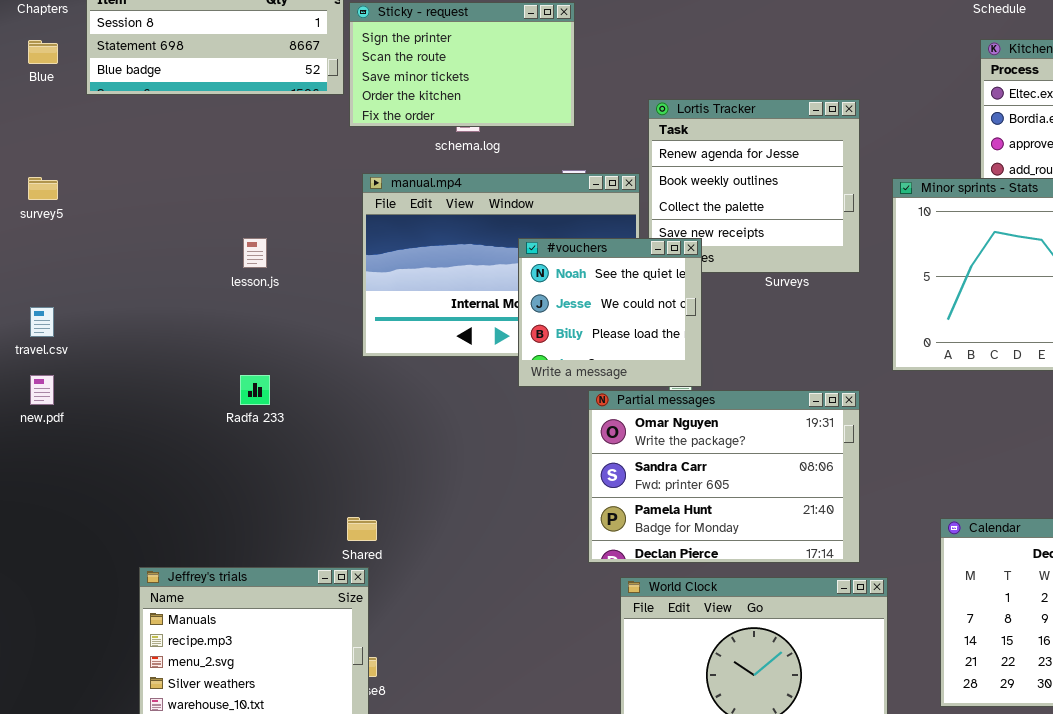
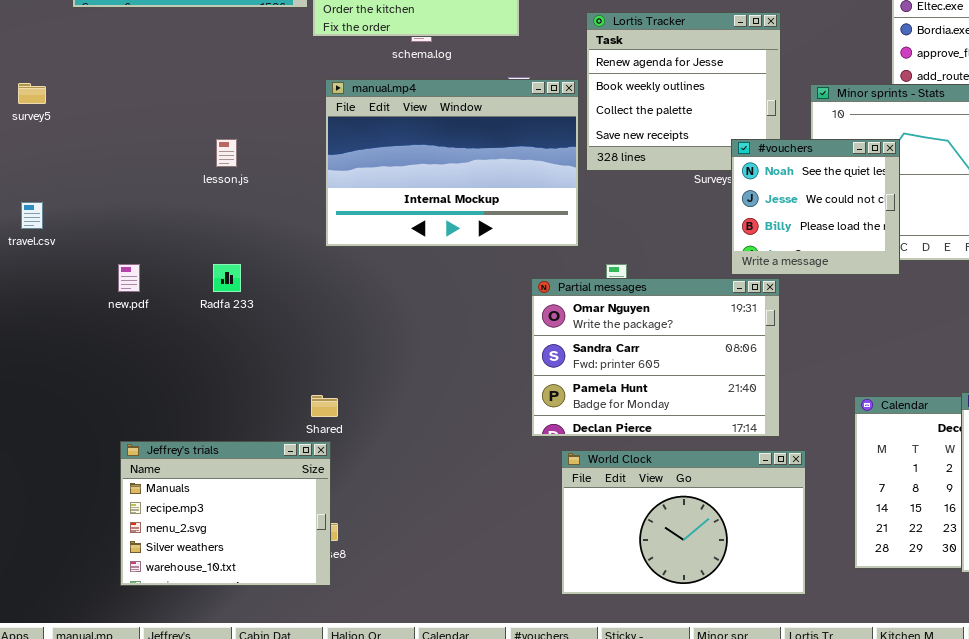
#vouchers: [518,238,702,387] -> [731,139,900,275], moved
new.pdf: [30,375,54,405] -> [118,264,140,292], moved

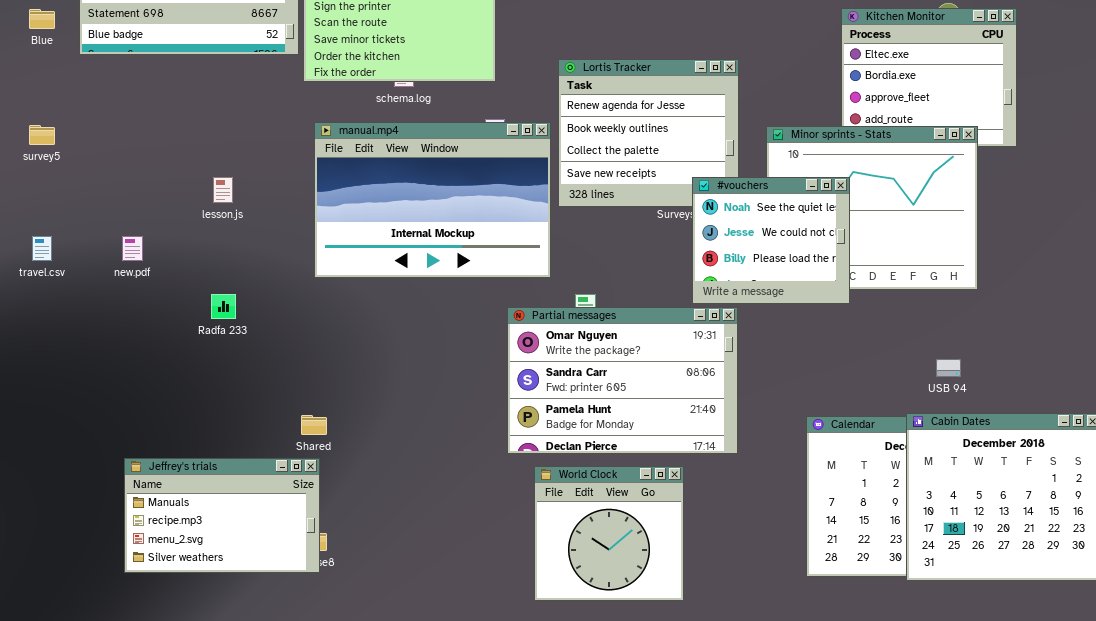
new.pdf: [118,264,140,292] -> [122,236,143,261], moved
Jeffrey's trials: [120,441,331,586] -> [124,458,320,573], resized
World Clock: [561,450,806,595] -> [534,466,684,601], resized

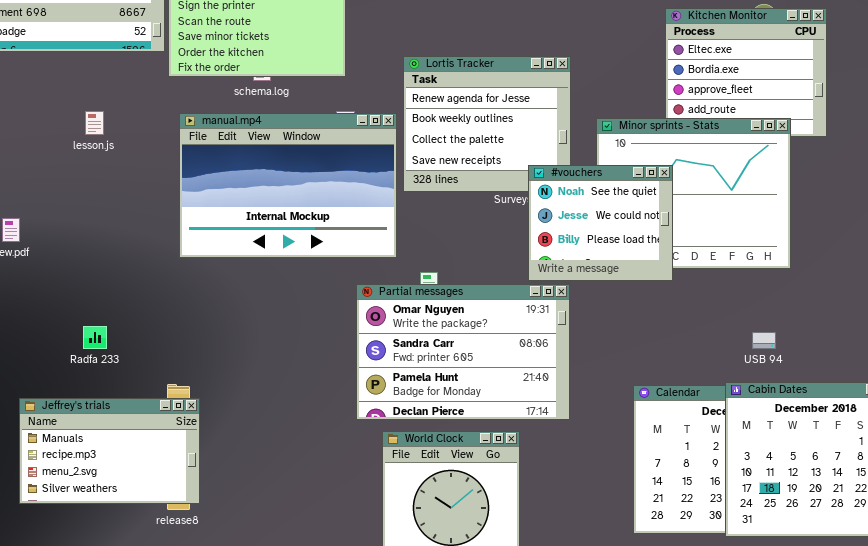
lesson.js: [213,177,233,203] -> [85,111,104,135], moved
Radfa 233: [211,294,236,319] -> [83,326,107,349], moved
Jeffrey's trials: [124,458,320,573] -> [19,398,200,504], moved

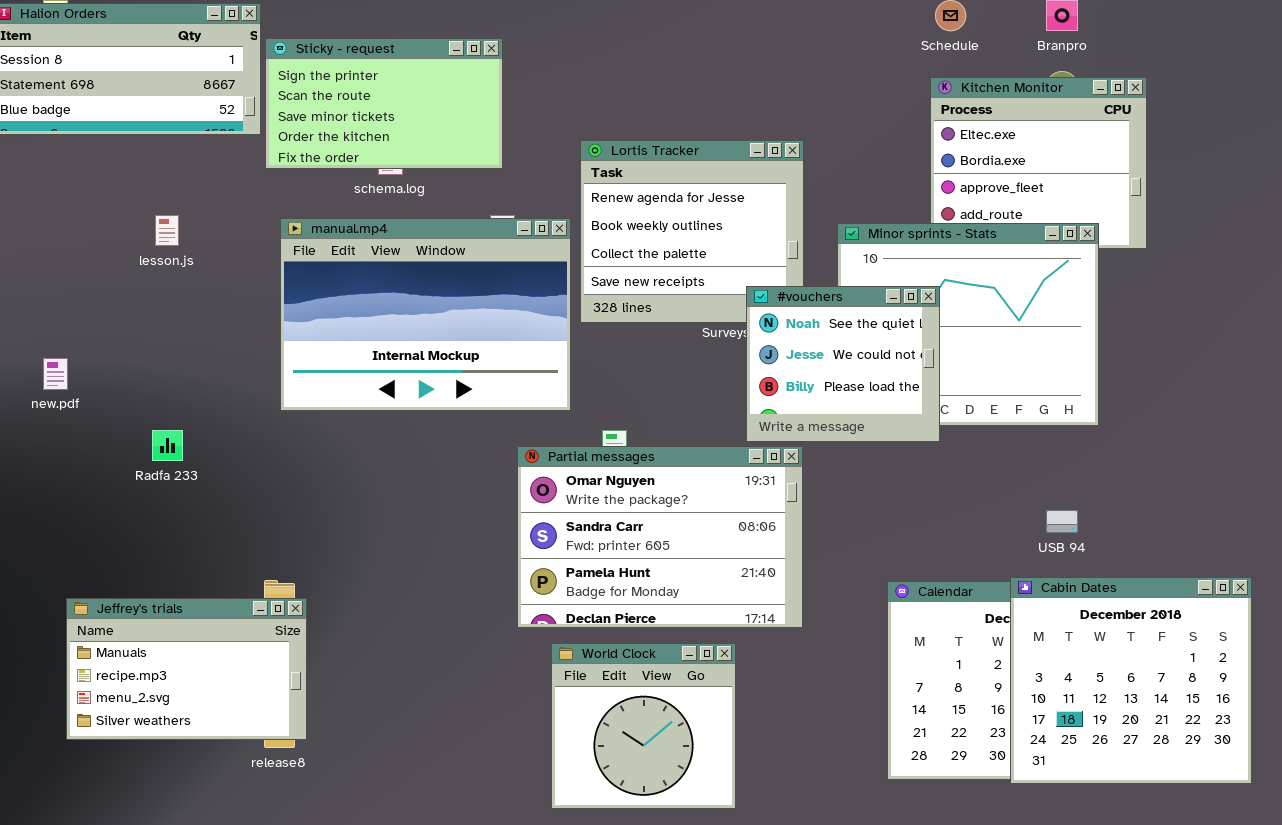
Radfa 233: [83,326,107,349] -> [152,430,183,461], moved

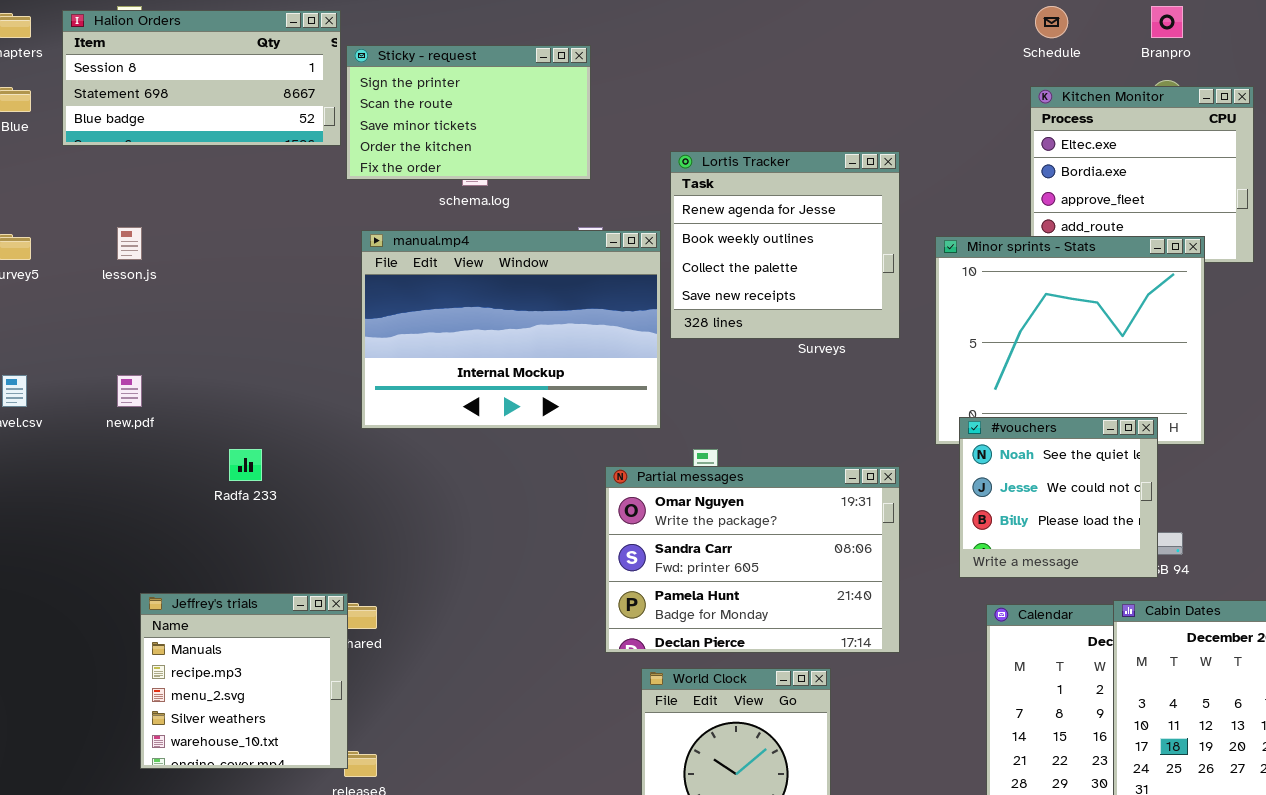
lesson.js: [155,215,179,246] -> [117,227,142,260], moved
#vouchers: [746,286,940,442] -> [959,417,1158,578], moved
Jeffrey's trials: [66,598,307,740] -> [140,593,348,769], resized

